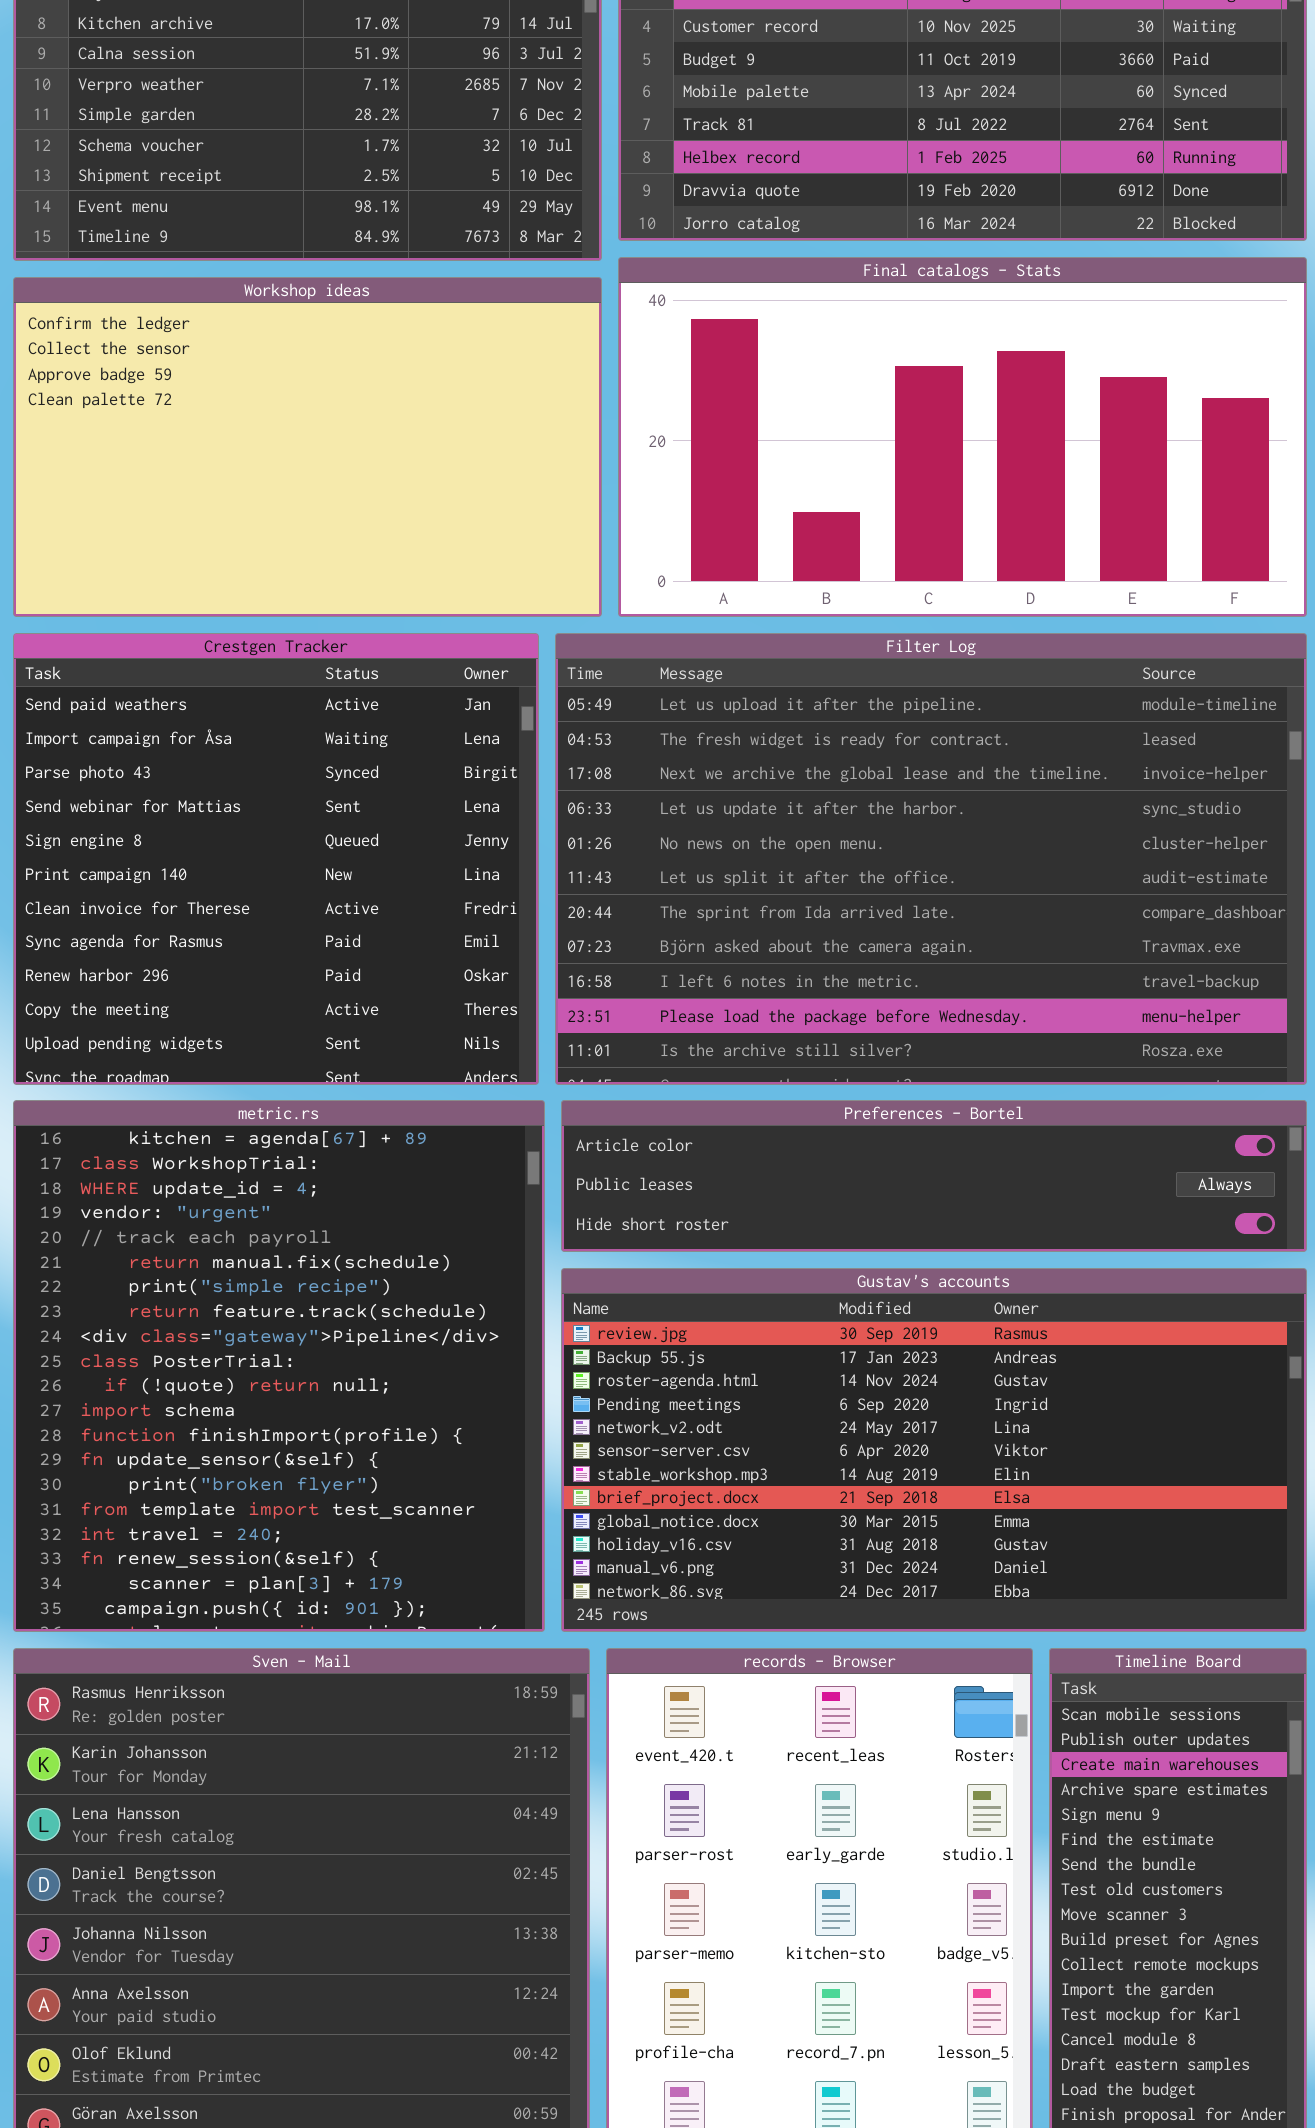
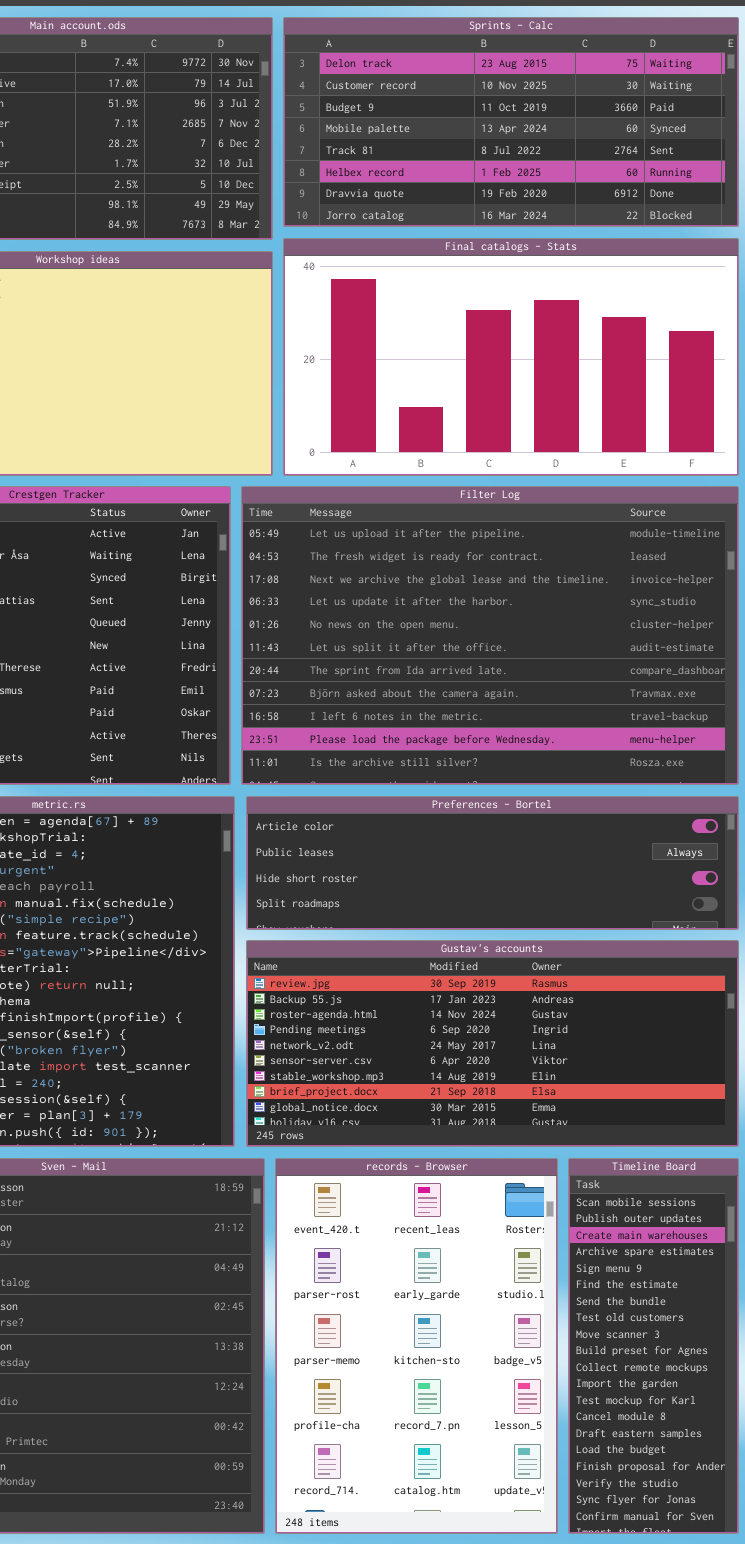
Preferences - Bortel: [561,1100,1307,1252] -> [246,796,739,930], resized
Gustav's accounts: [561,1268,1307,1632] -> [246,940,739,1147], resized

